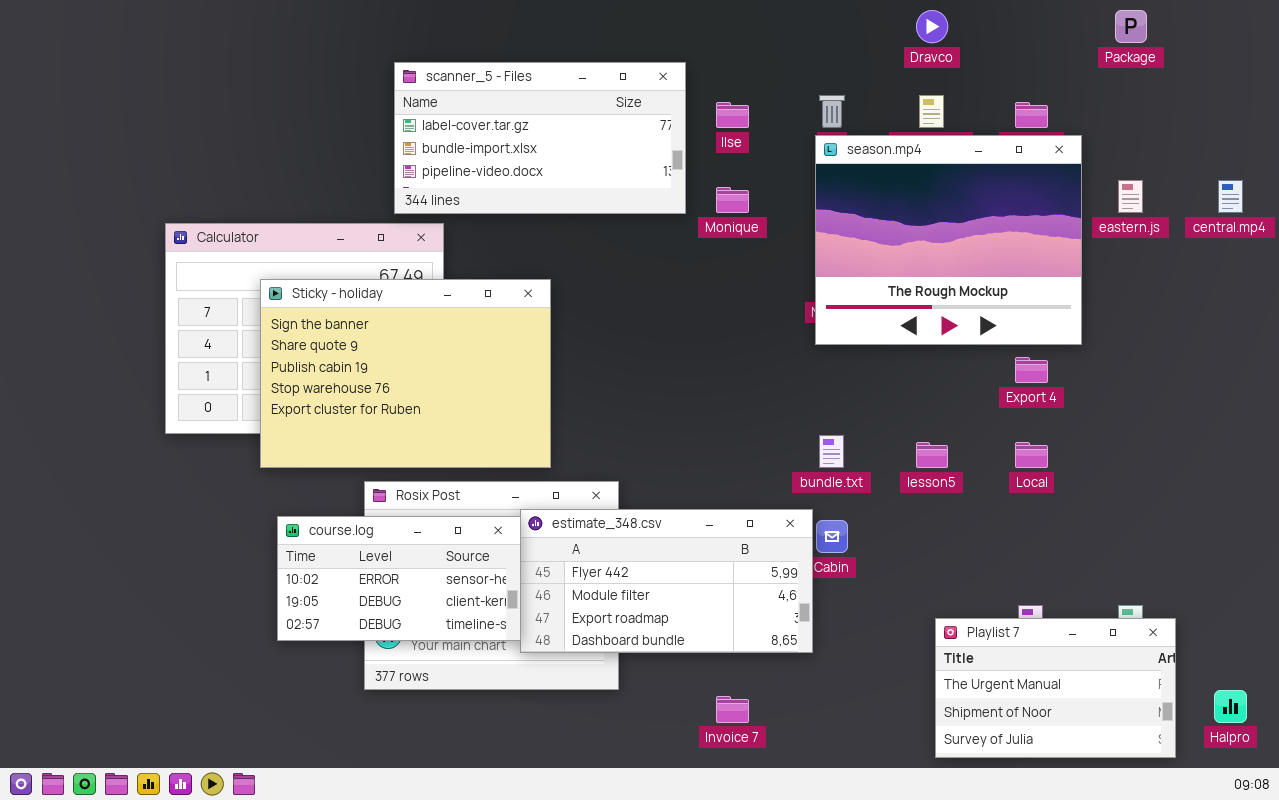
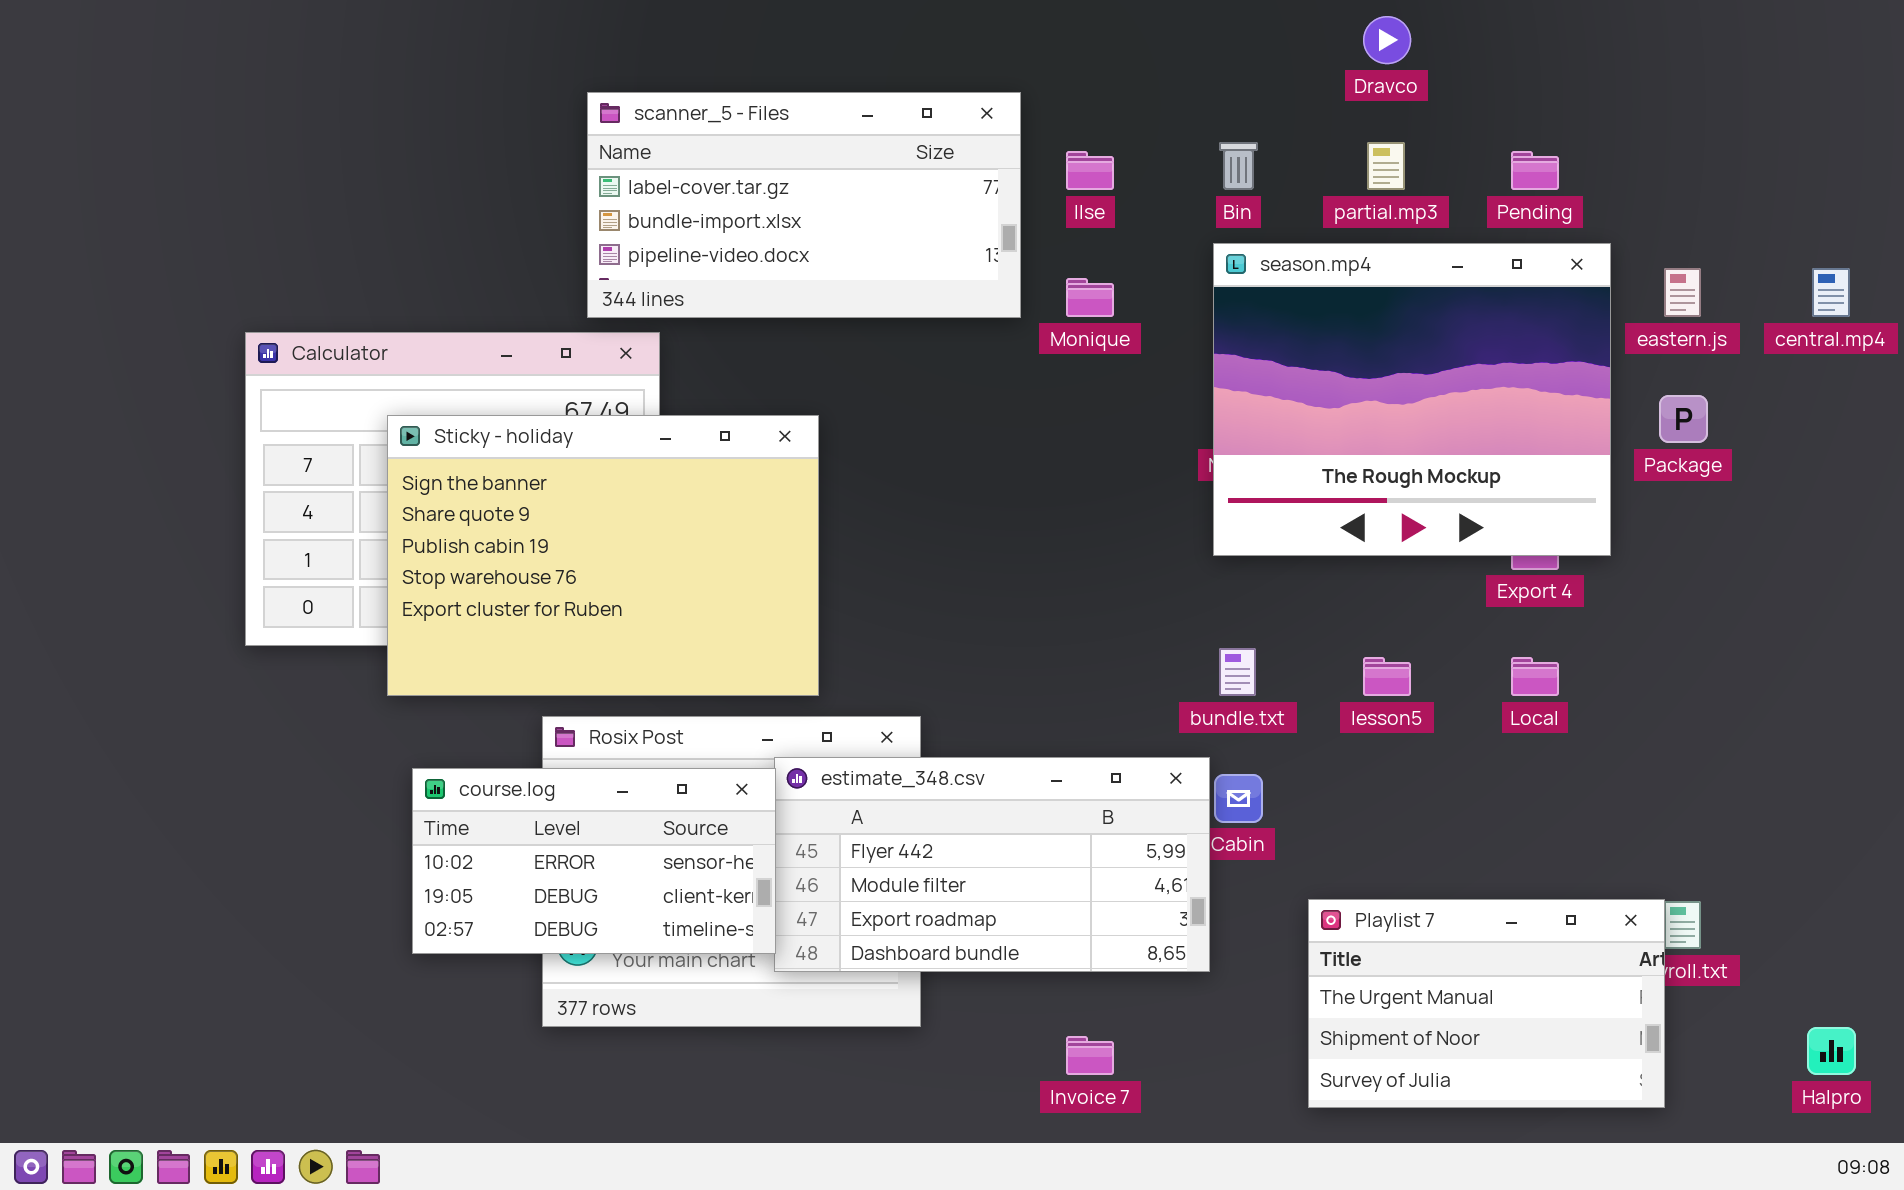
Package: [1115,10,1147,43] -> [1659,395,1708,443], moved
season.mp4: [815,135,1082,345] -> [1213,243,1611,556], moved
Playlist 7: [935,618,1176,758] -> [1308,899,1665,1108], moved

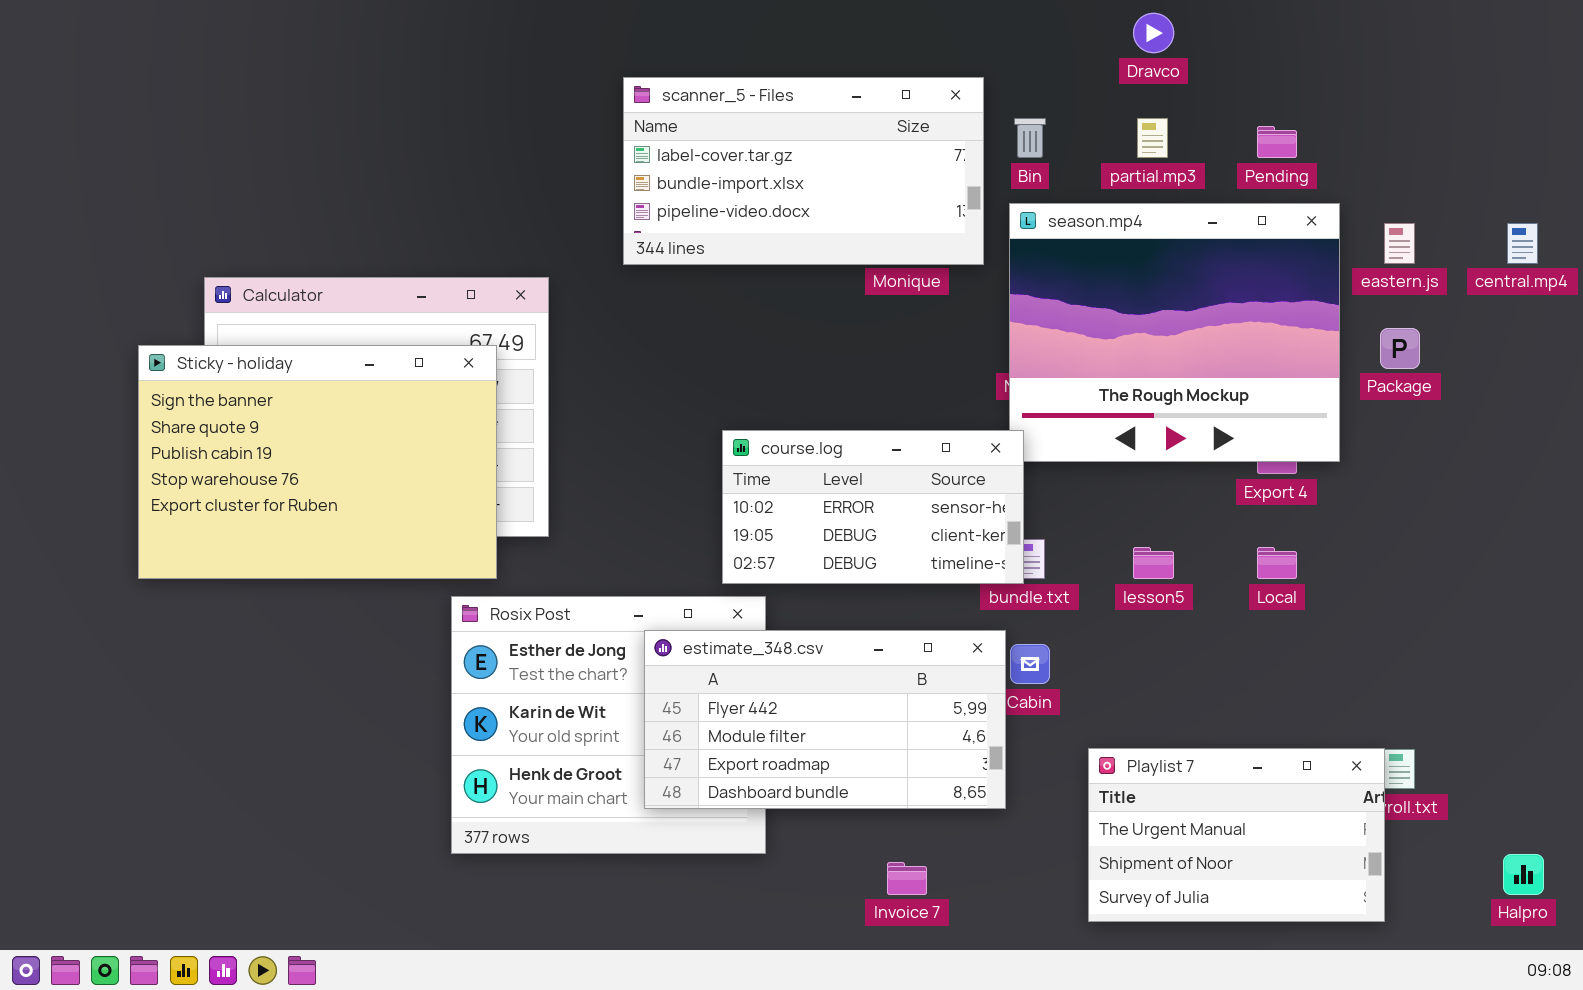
scanner_5 - Files: [587,92,1021,318] -> [623,77,984,265], moved
Sticky - holiday: [387,415,819,696] -> [138,345,497,579], moved
course.log: [412,768,776,954] -> [722,430,1024,584], moved

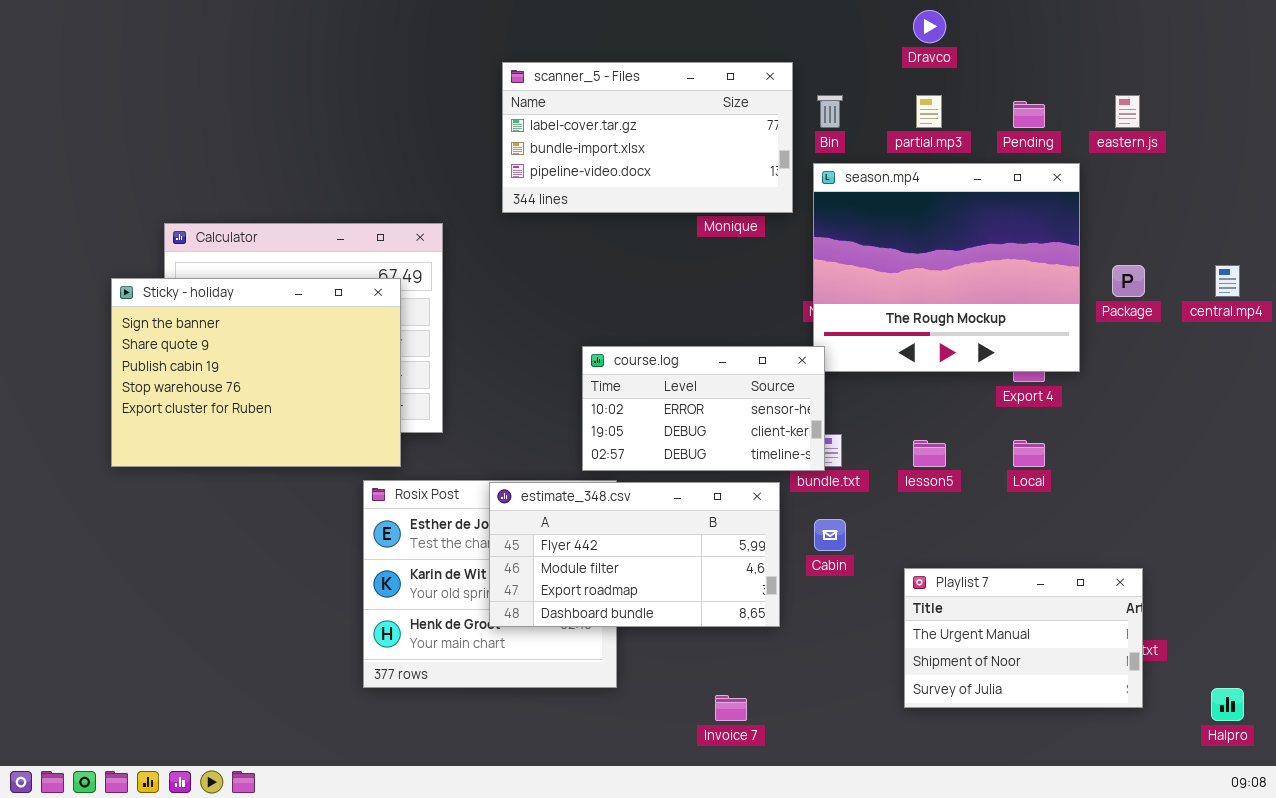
eastern.js: [1384,223,1415,264] -> [1115,95,1140,128], moved
central.mp4: [1507,223,1538,264] -> [1215,265,1240,297], moved
estimate_348.csv: [644,630,1006,809] -> [489,482,780,627], moved
Playlist 7: [1088,748,1385,922] -> [904,568,1143,708], moved

